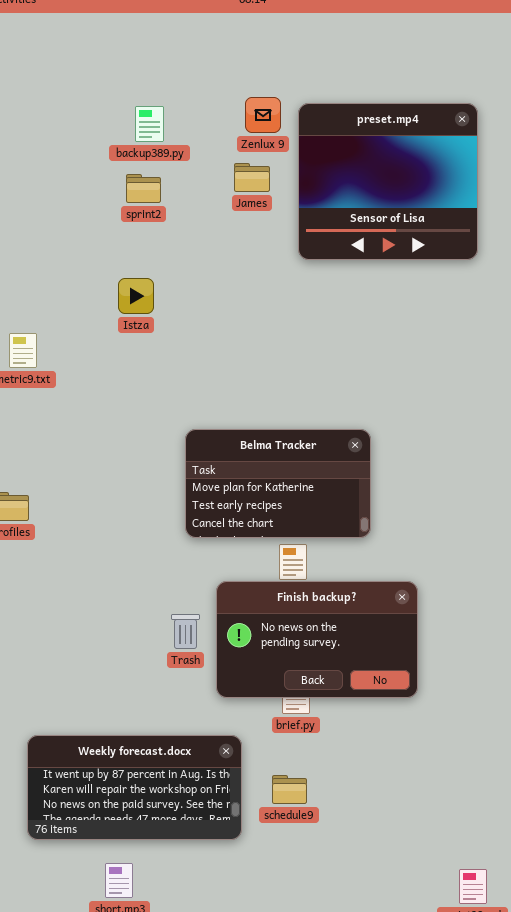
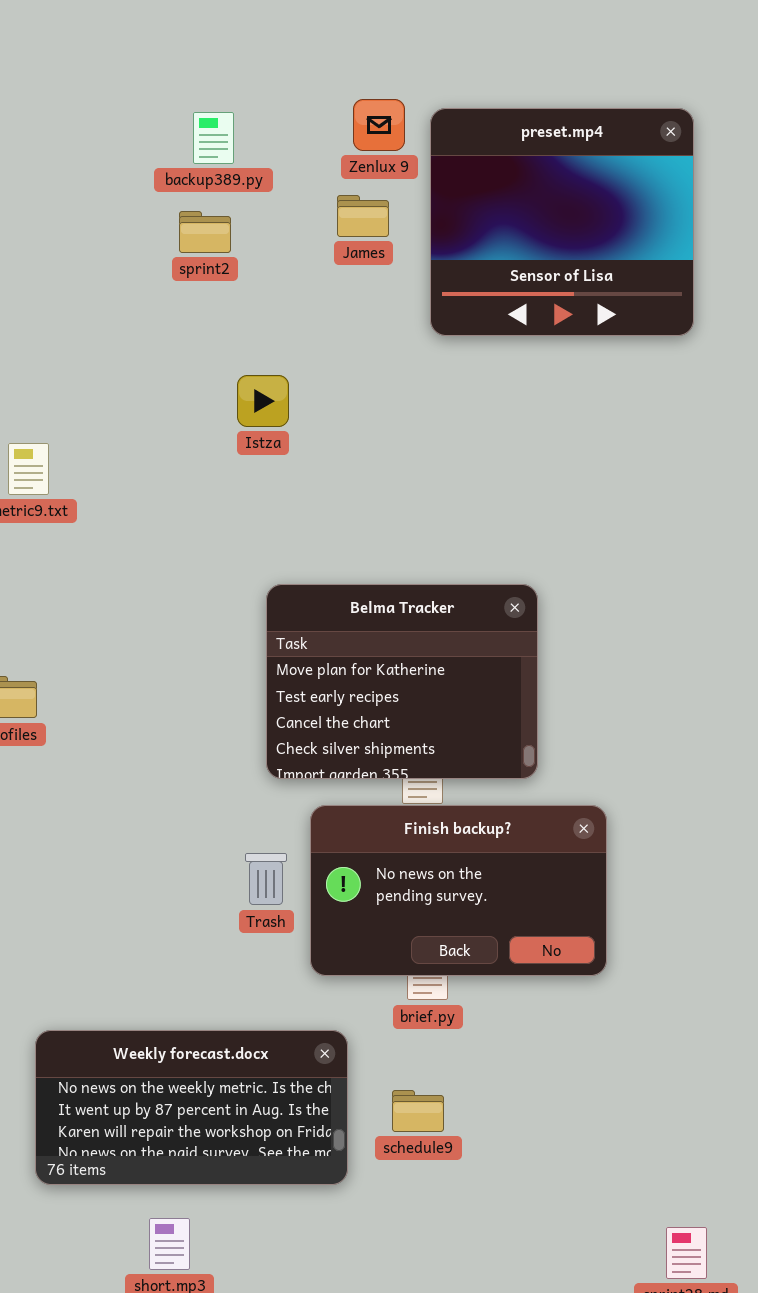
Istza: [118,278,154,314] -> [237,375,289,427], moved
Belma Tracker: [185,429,371,538] -> [266,584,538,779], resized
Weekly forecast.docx: [27,735,242,840] -> [35,1030,348,1185], scrolled up 1 row

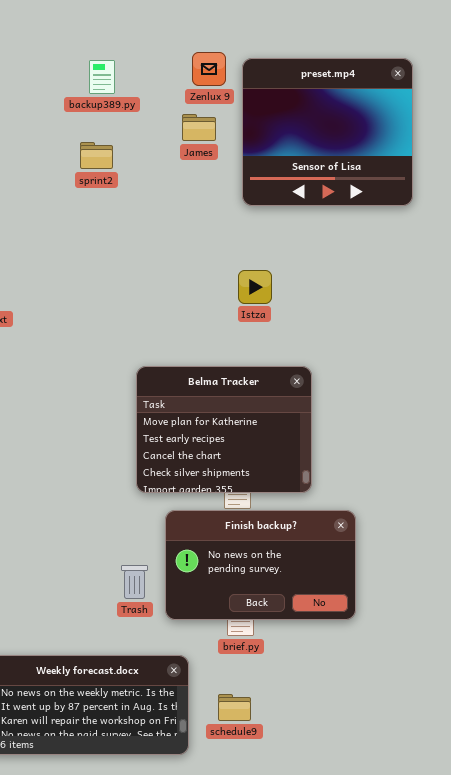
sprint2: [179,211,231,253] -> [80,142,113,169], moved
Istza: [237,375,289,427] -> [238,270,272,304], moved
Trash: [245,853,287,905] -> [121,565,148,599], moved

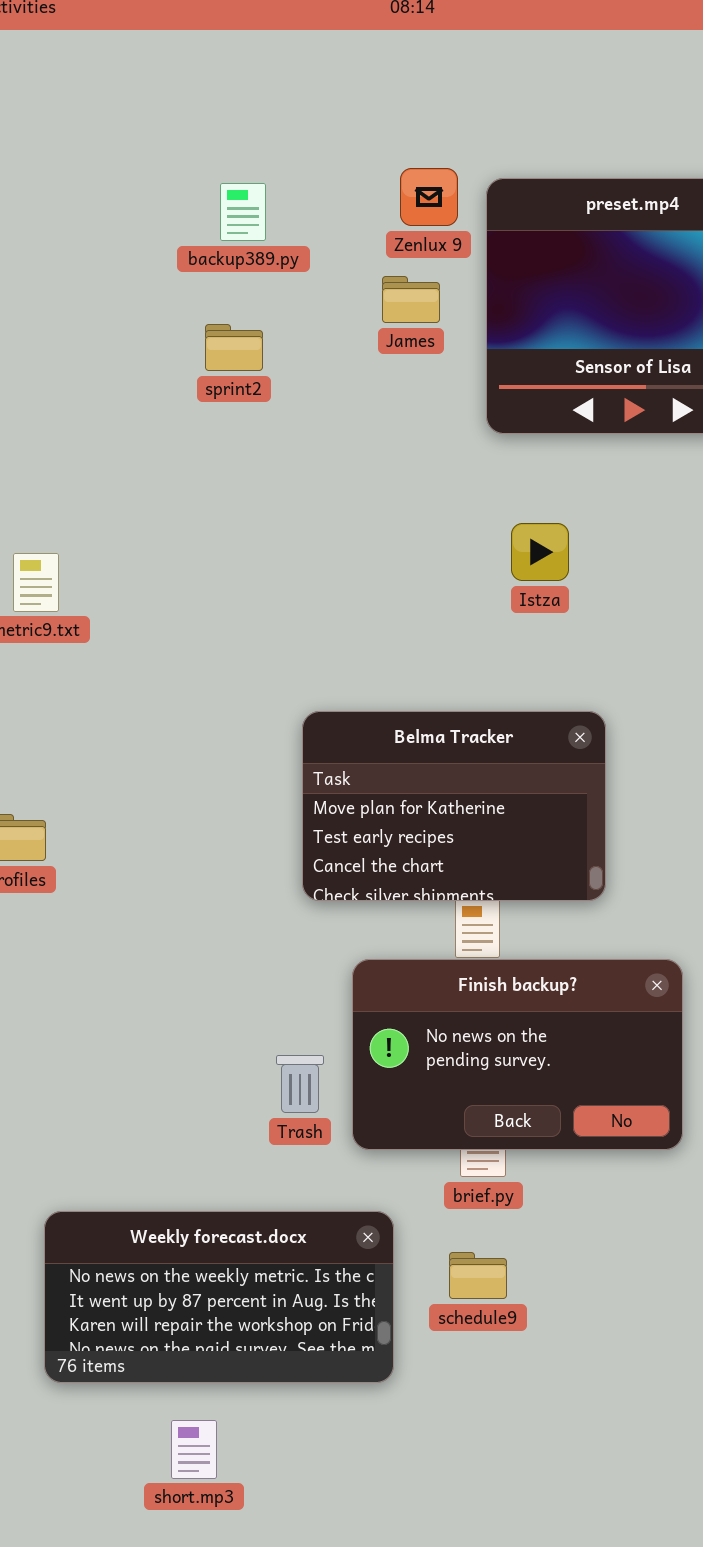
Istza: [238,270,272,304] -> [511,523,569,581], moved
Belma Tracker: [136,366,312,493] -> [302,711,606,901], resized
schedule9: [218,694,251,721] -> [449,1252,507,1299], moved

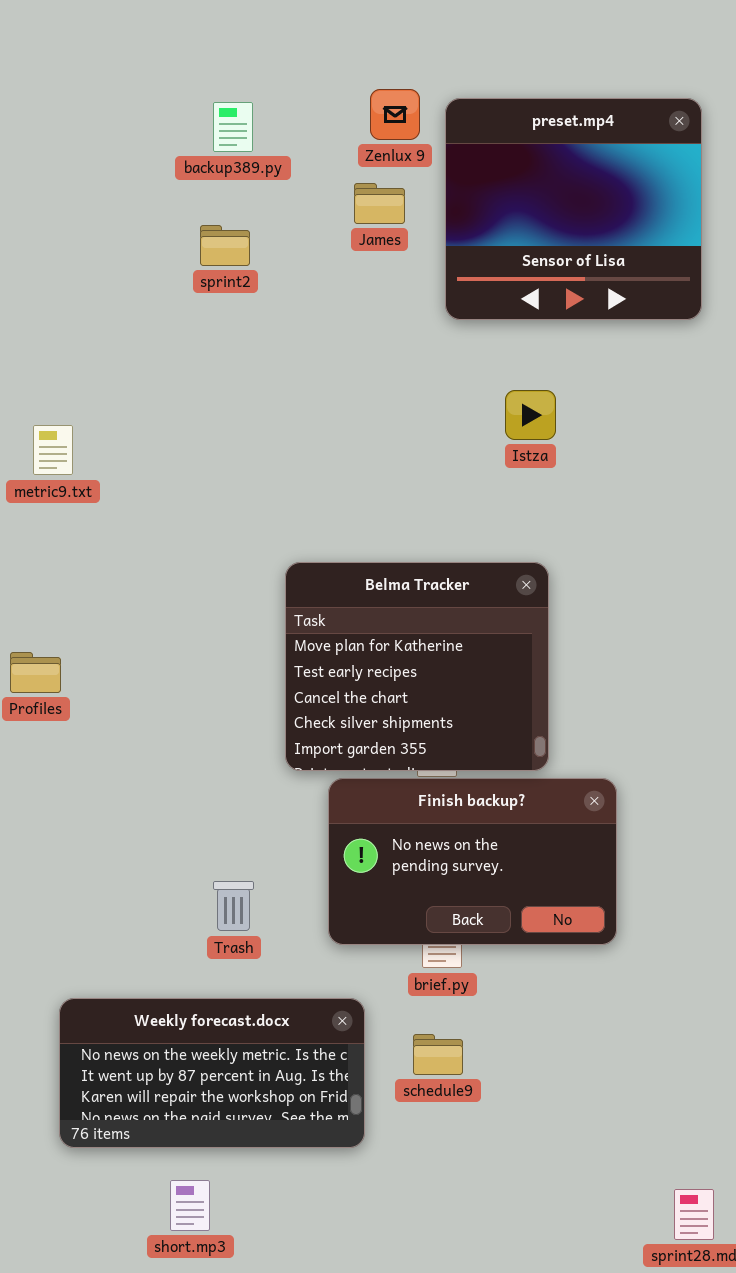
Istza: [511,523,569,581] -> [505,390,556,440], moved
Belma Tracker: [302,711,606,901] -> [285,562,549,771], resized
Trash: [276,1055,324,1113] -> [213,881,254,931], moved

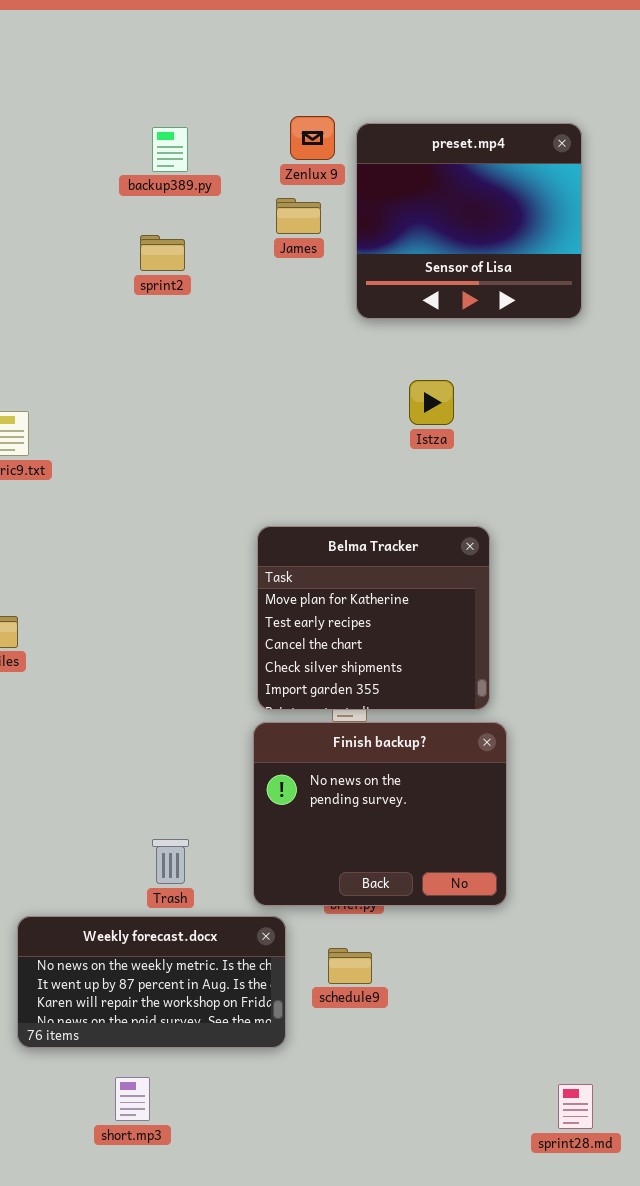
Belma Tracker: [285,562,549,771] -> [257,526,490,710], moved
Finish backup?: [328,778,617,945] -> [253,722,507,906], resized
Trash: [213,881,254,931] -> [152,839,189,884], moved

